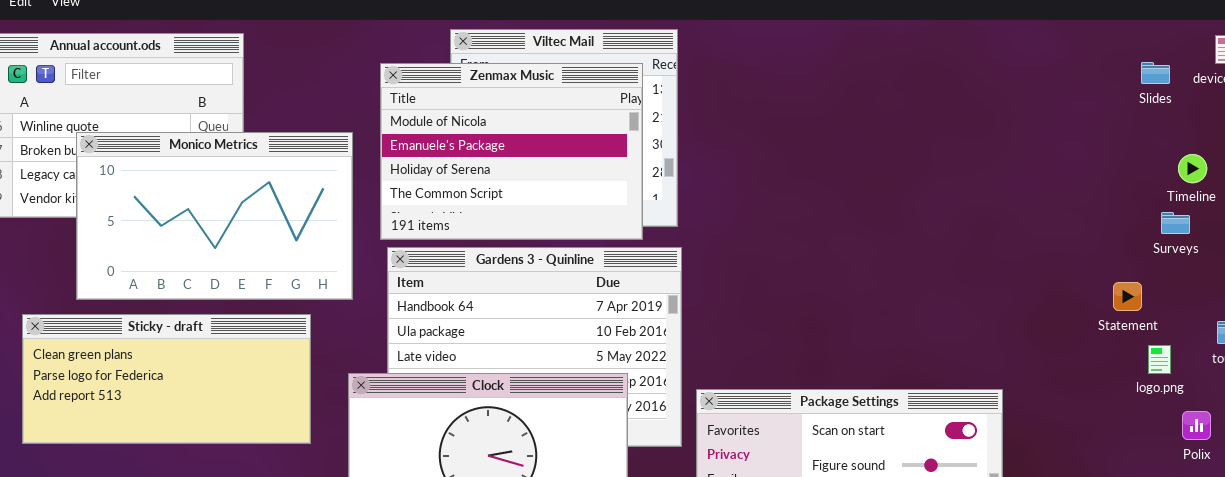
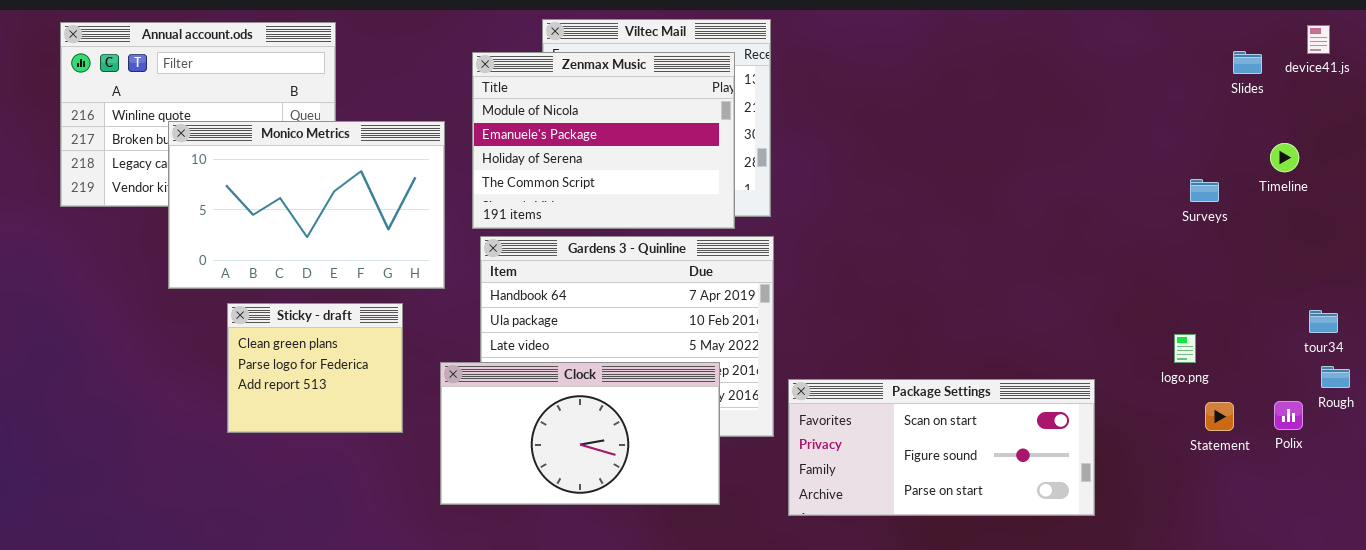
Surveys: [1161,212,1190,234] -> [1190,179,1219,202], moved
Statement: [1113,282,1142,311] -> [1205,402,1234,431], moved
Sticky - draft: [22,314,311,444] -> [227,303,403,433], resized
logo.png: [1148,345,1171,374] -> [1174,334,1196,363], moved

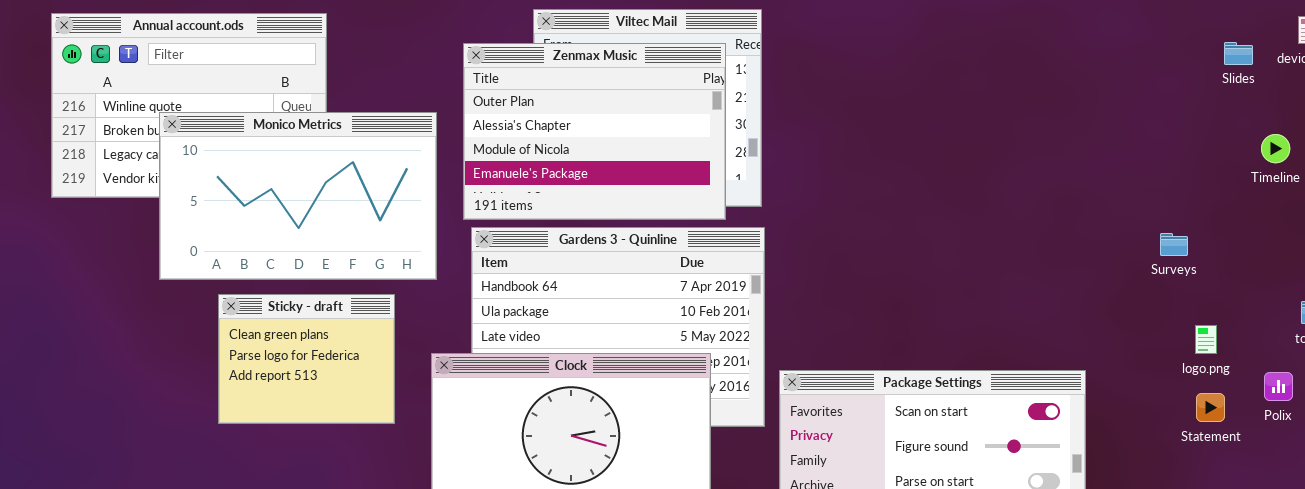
Zenmax Music: [472,52,735,229] -> [463,43,726,220], scrolled up 2 rows
Surveys: [1190,179,1219,202] -> [1160,233,1188,256], moved
logo.png: [1174,334,1196,363] -> [1195,325,1217,354], moved
Polix: [1274,401,1303,430] -> [1264,372,1293,401], moved

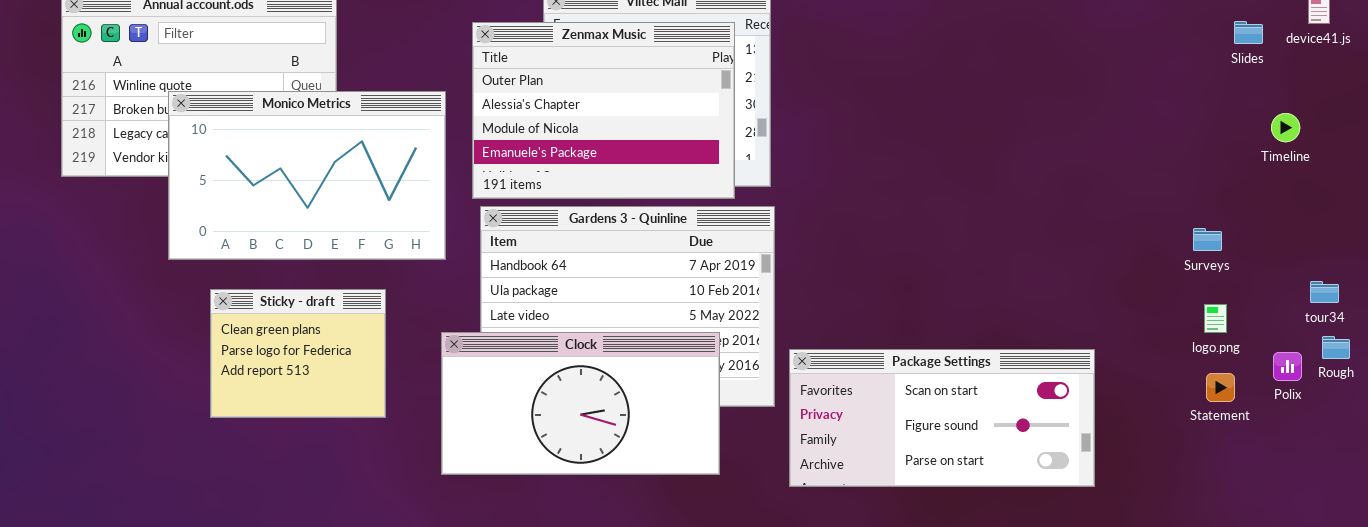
Surveys: [1160,233,1188,256] -> [1193,228,1222,251], moved
Sticky - draft: [218,294,395,424] -> [210,289,386,418], moved

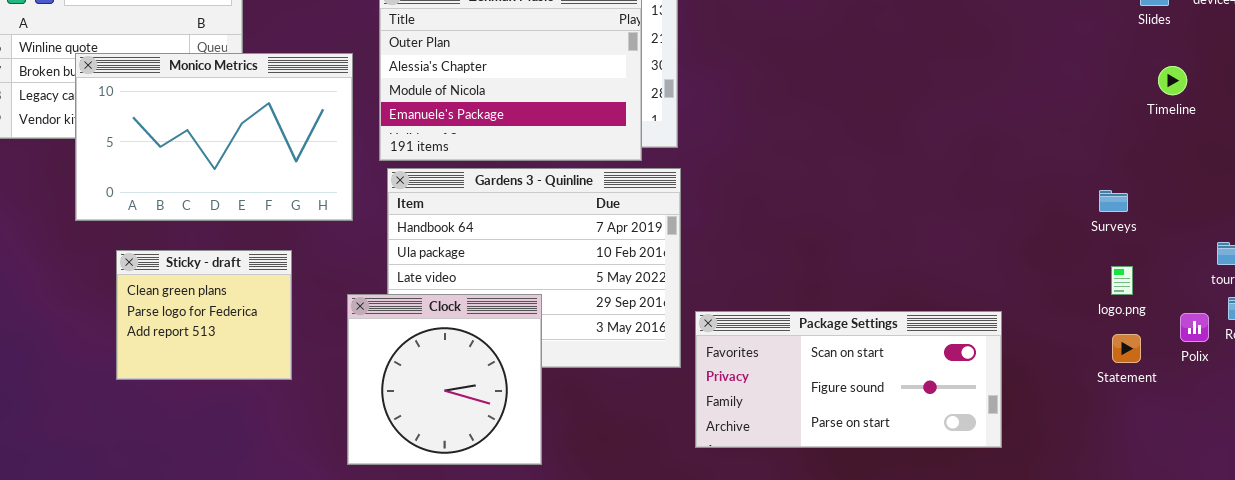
Timeline: [1271,113,1300,142] -> [1158,66,1187,95], moved
Clock: [441,332,720,475] -> [347,294,542,465], resized

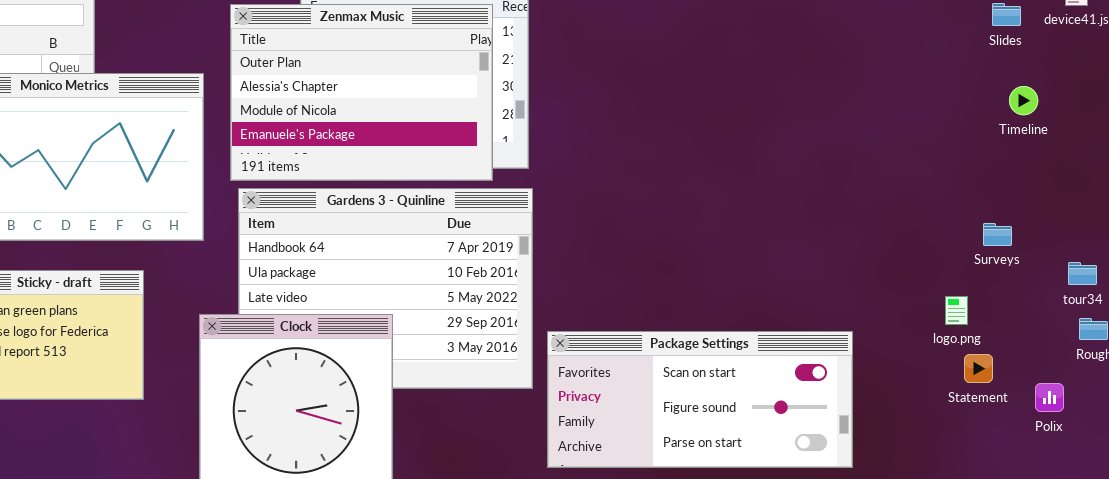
Surveys: [1099,190,1128,212] -> [983,223,1012,246], moved
logo.png: [1111,266,1133,295] -> [945,296,968,325], moved
Polix: [1180,313,1209,342] -> [1035,383,1064,412], moved

